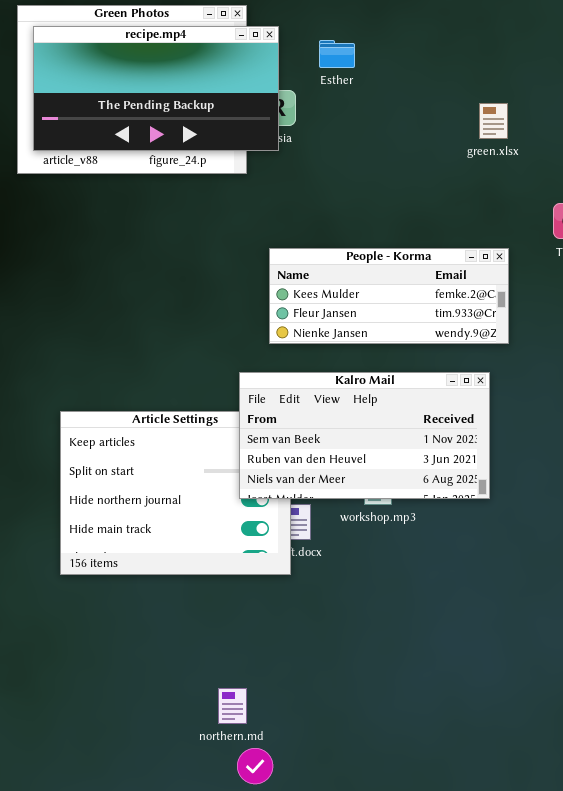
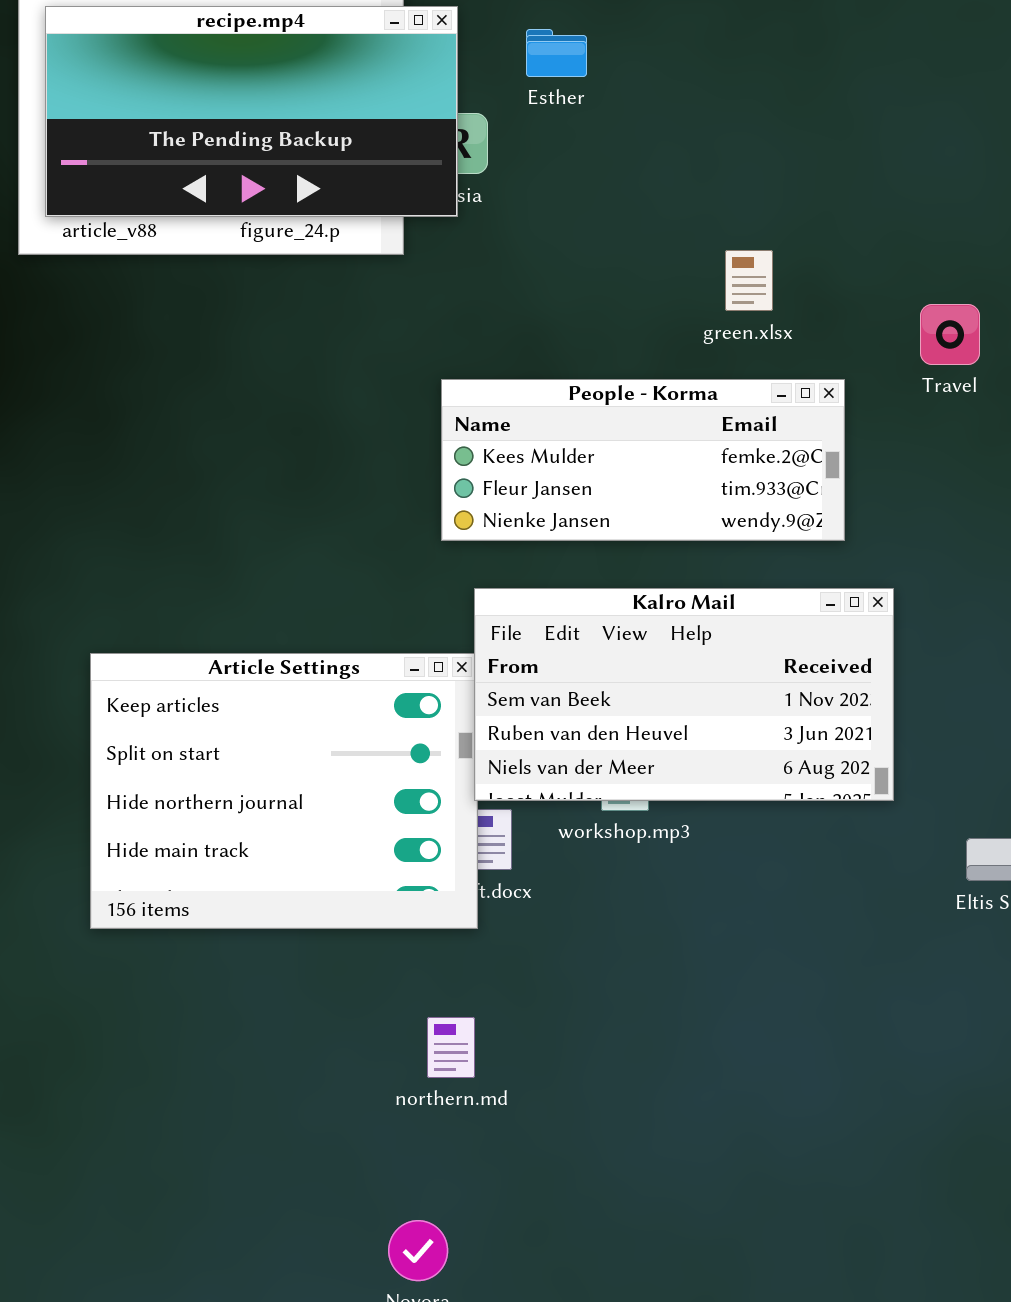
green.xlsx: [479,103,508,139] -> [725,250,773,311], moved
Kalro Mail: [239,372,490,499] -> [474,588,894,801], moved
northern.md: [218,688,247,724] -> [427,1017,475,1078], moved

